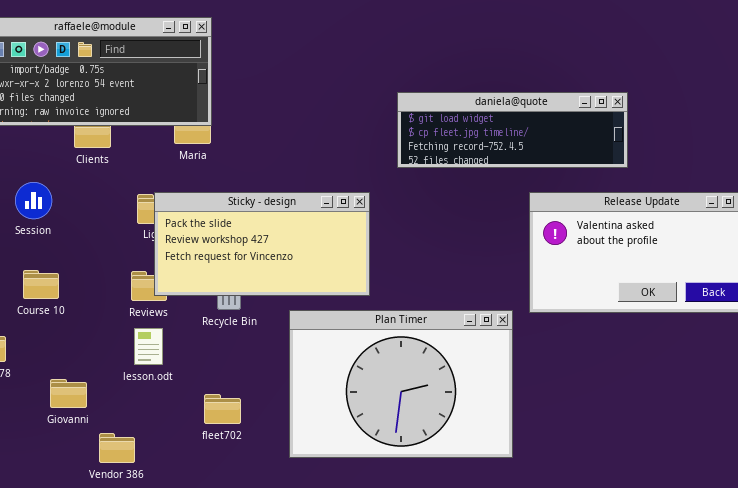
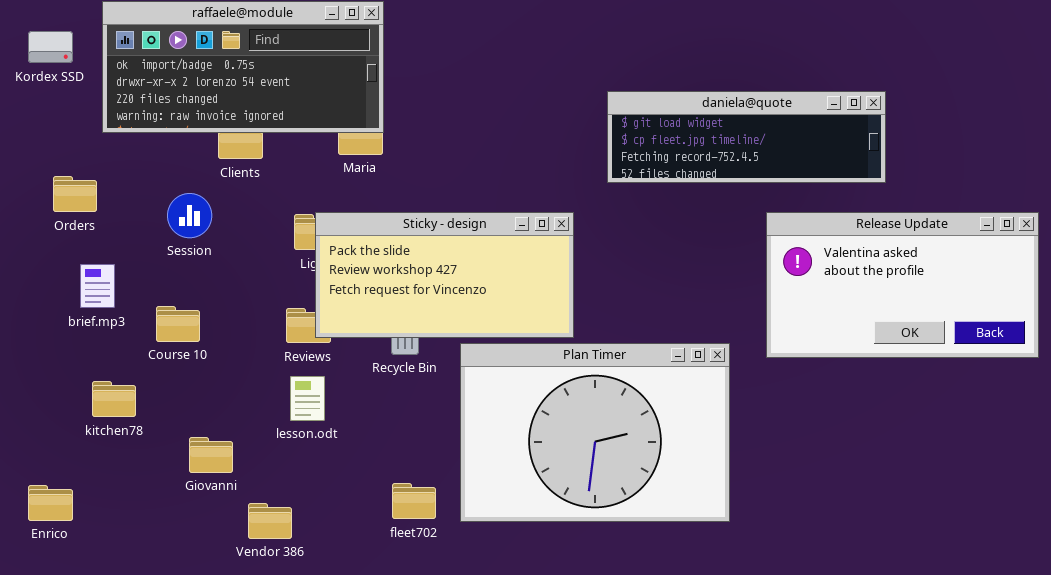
Session: [15,182,52,219] -> [167,193,212,238], moved
Plan Timer: [289,310,513,458] -> [460,343,730,522], moved
fleet702: [204,394,241,424] -> [392,483,436,519], moved

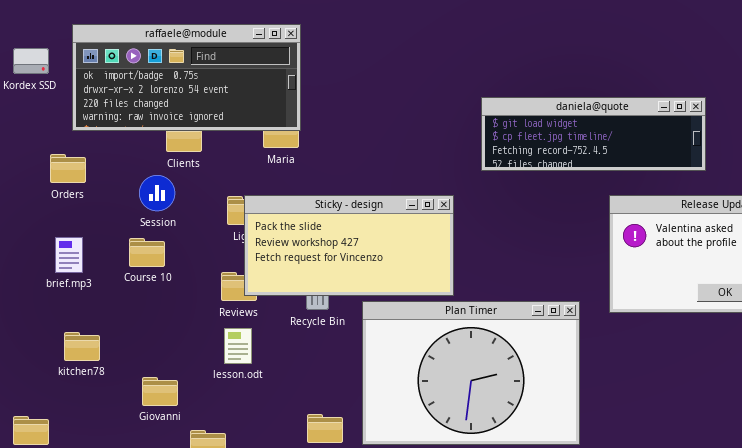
Orders: [53,176,97,212] -> [50,154,86,183], moved
Session: [167,193,212,238] -> [139,175,175,211], moved
Course 10: [156,306,200,342] -> [129,238,165,267], moved

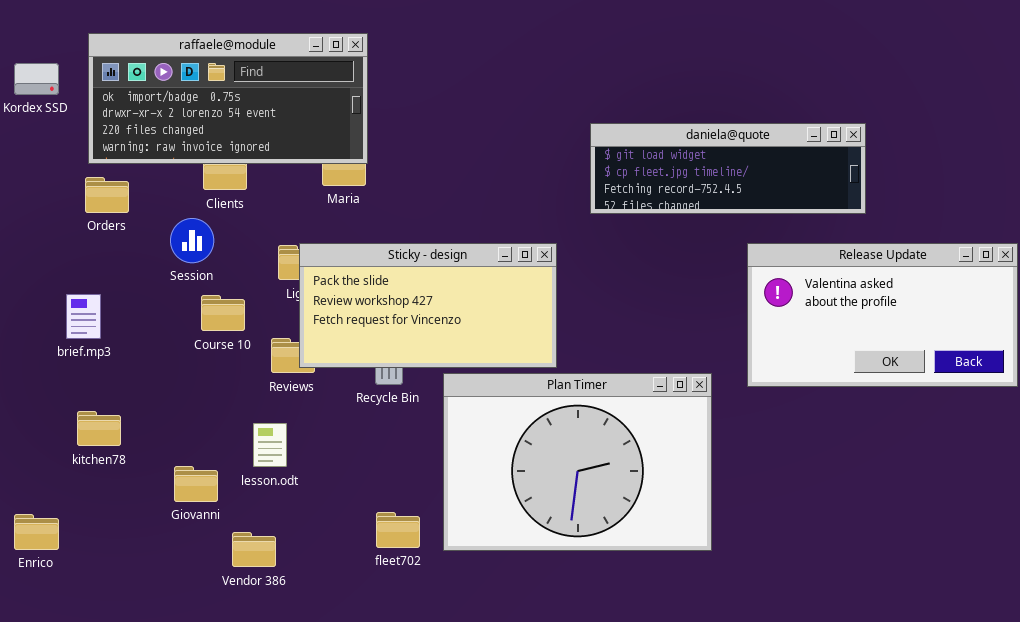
Orders: [50,154,86,183] -> [85,177,129,213], moved
Course 10: [129,238,165,267] -> [201,295,245,331], moved
lesson.odt: [224,328,252,364] -> [253,423,287,467], moved

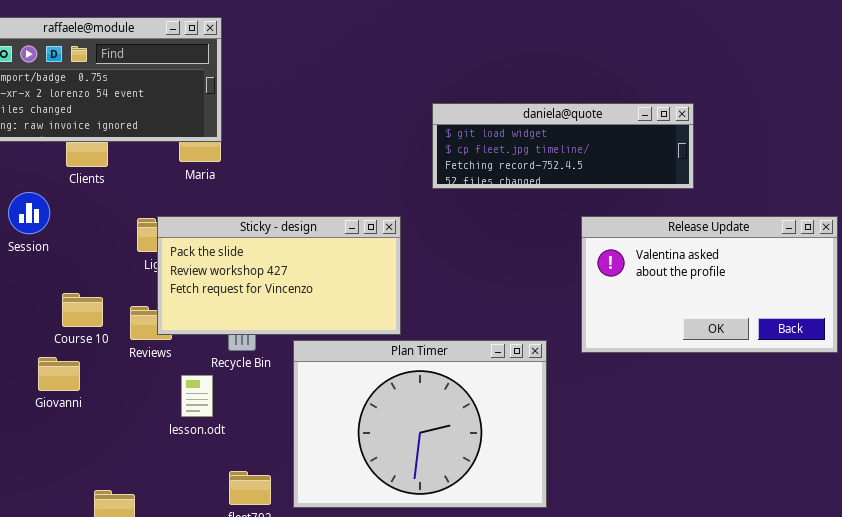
Session: [170,218,214,263] -> [8,192,50,234], moved
Course 10: [201,295,245,331] -> [62,293,103,327], moved
lesson.odt: [253,423,287,467] -> [181,375,213,417], moved
Giovanni: [174,466,218,502] -> [38,357,80,391], moved

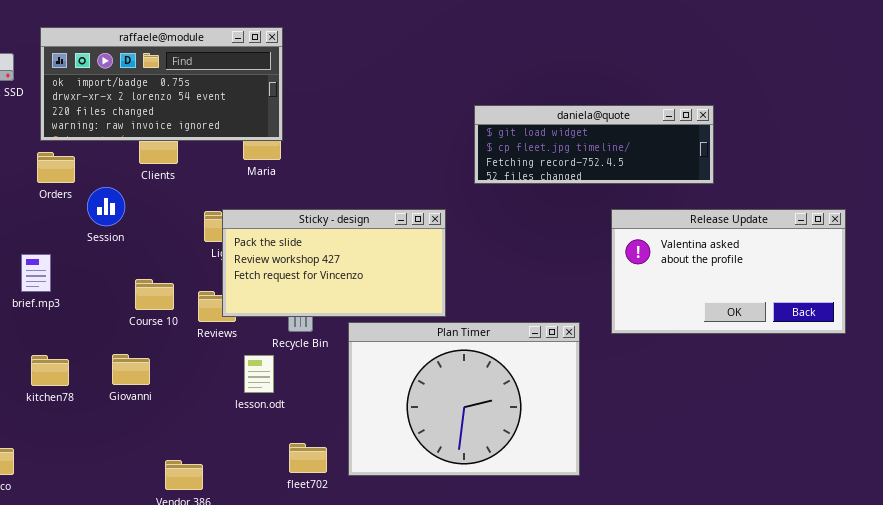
Giovanni: [38,357,80,391] -> [112,354,150,385], moved

